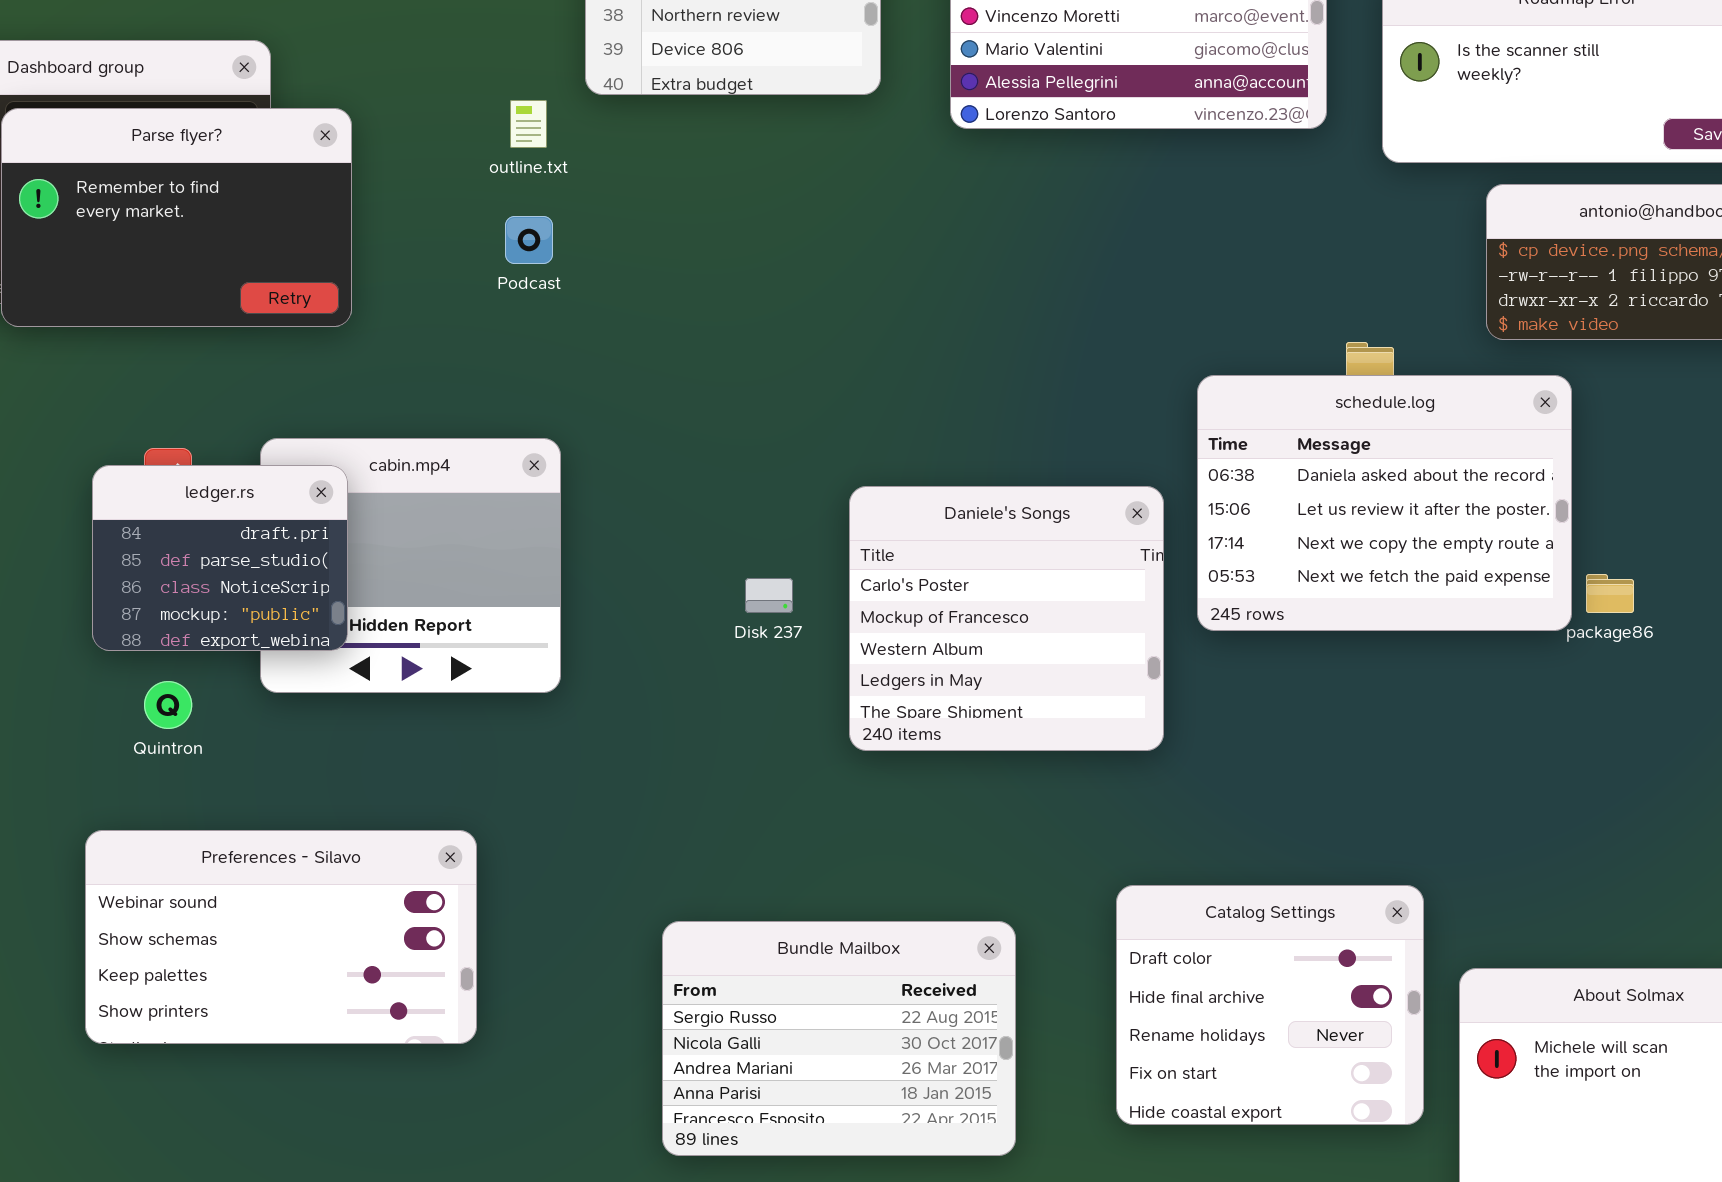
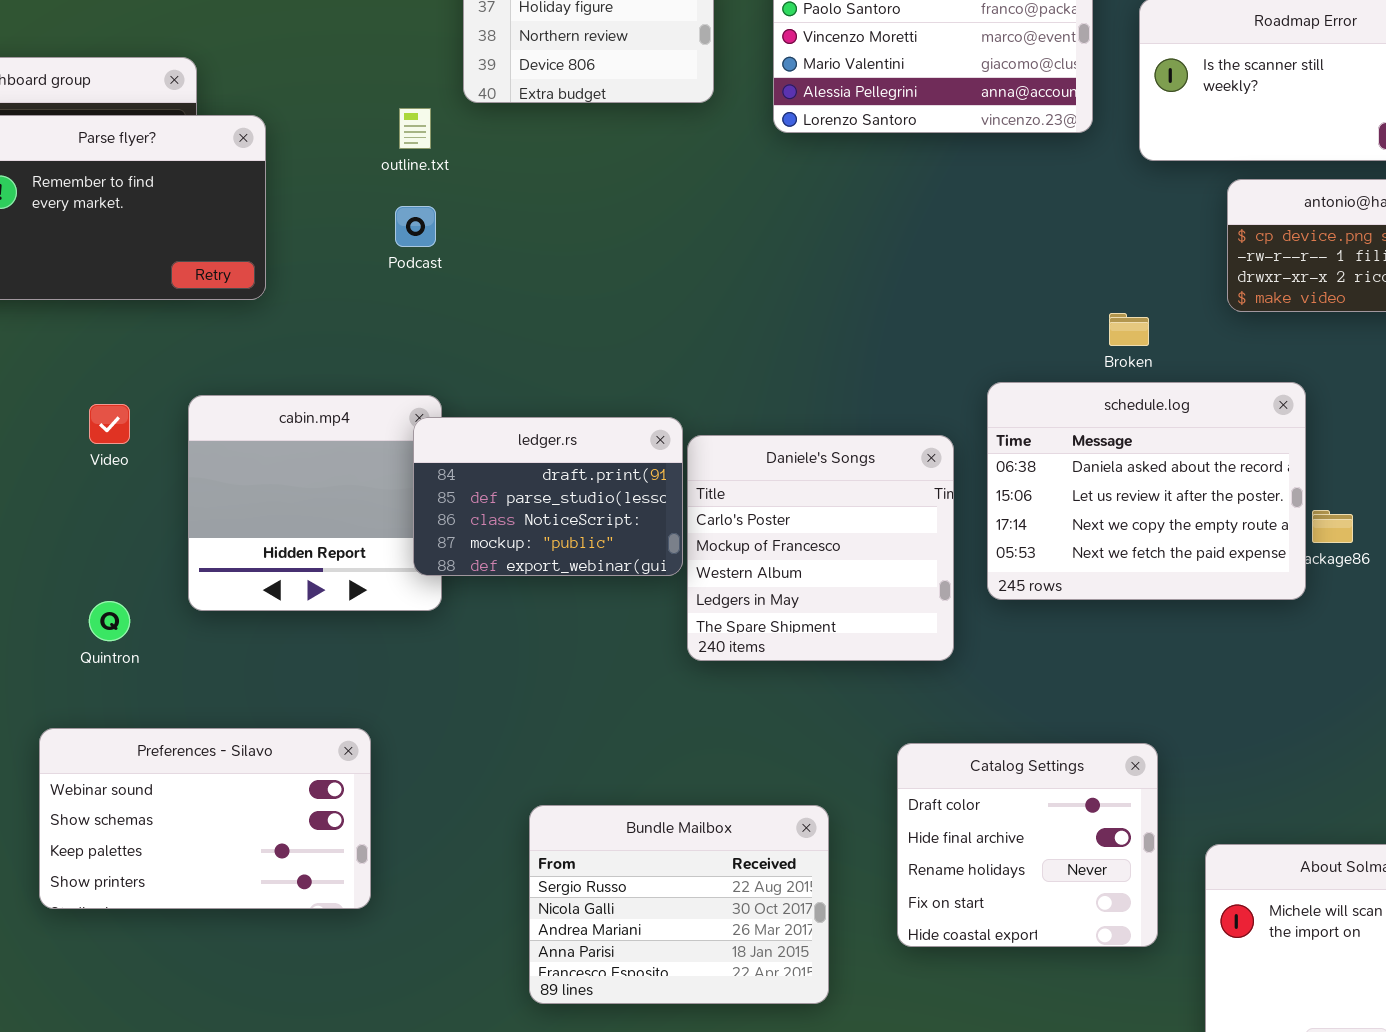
schedule.log: [1197,375,1572,631] -> [987,382,1306,600], moved
ledger.rs: [92,465,348,651] -> [413,417,683,576], moved, resized
Catalog Settings: [1116,885,1424,1125] -> [897,743,1158,947], moved

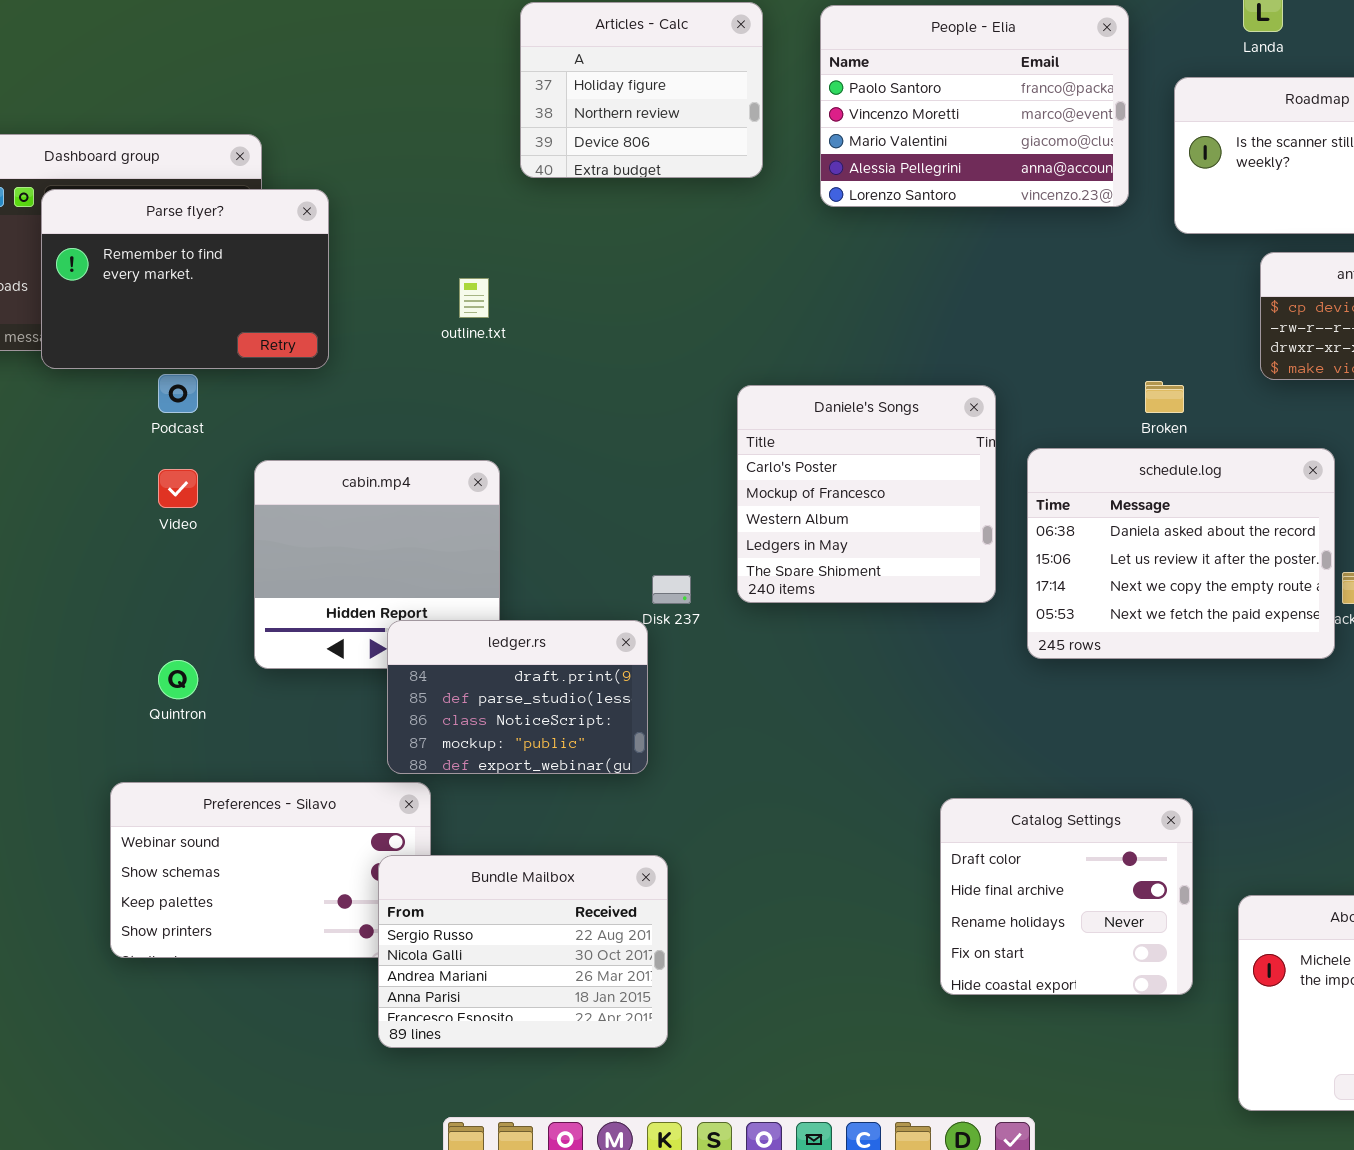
outline.txt: [399,108,431,149] -> [459,278,489,318], moved
Podcast: [395,206,436,247] -> [158,374,198,413], moved
ledger.rs: [413,417,683,576] -> [387,620,648,774], moved
Daniele's Songs: [687,435,954,661] -> [737,385,996,603], moved
Bundle Mailbox: [529,805,829,1004] -> [378,855,668,1048], moved

